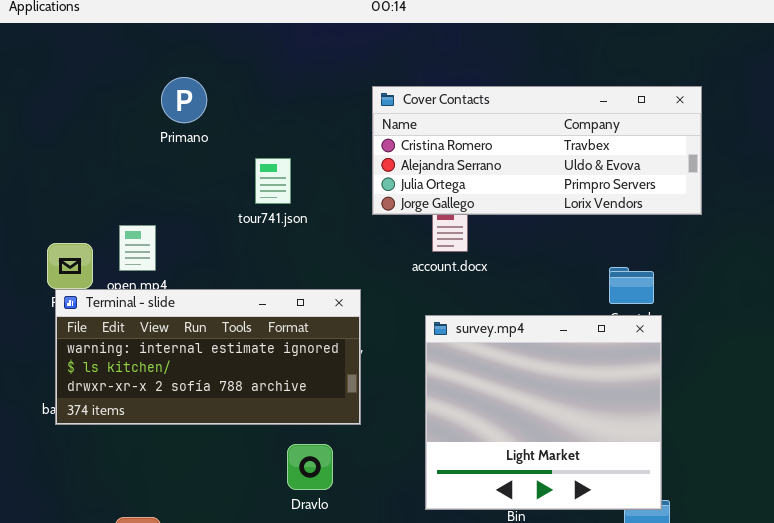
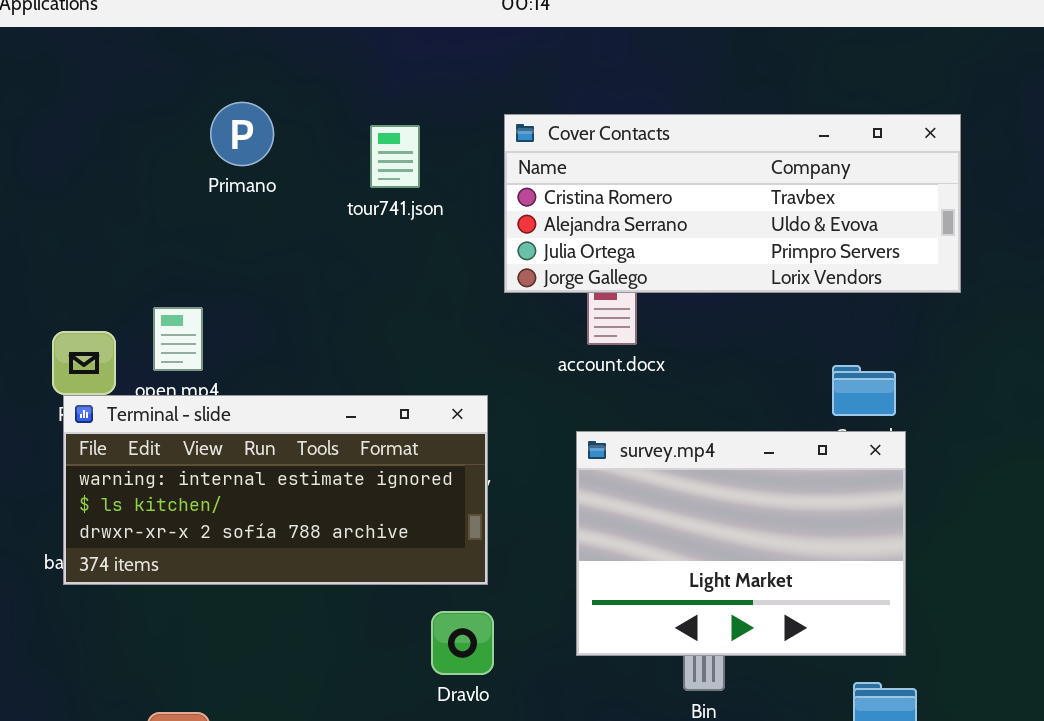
tour741.json: [255,158,291,204] -> [370,125,420,188], moved
survey.mp4: [425,315,662,510] -> [576,431,906,656], resized
Dravlo: [287,444,333,490] -> [431,611,494,675], moved

